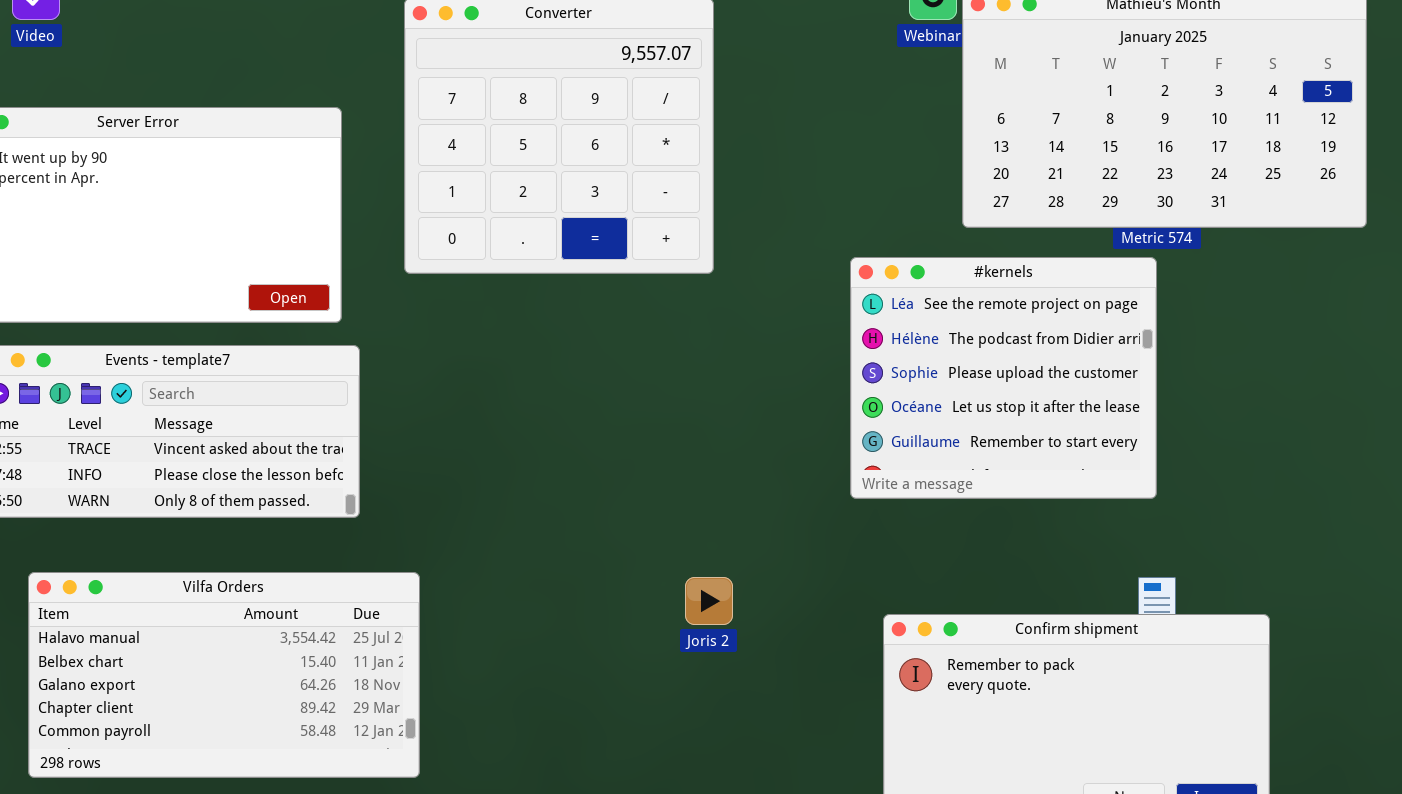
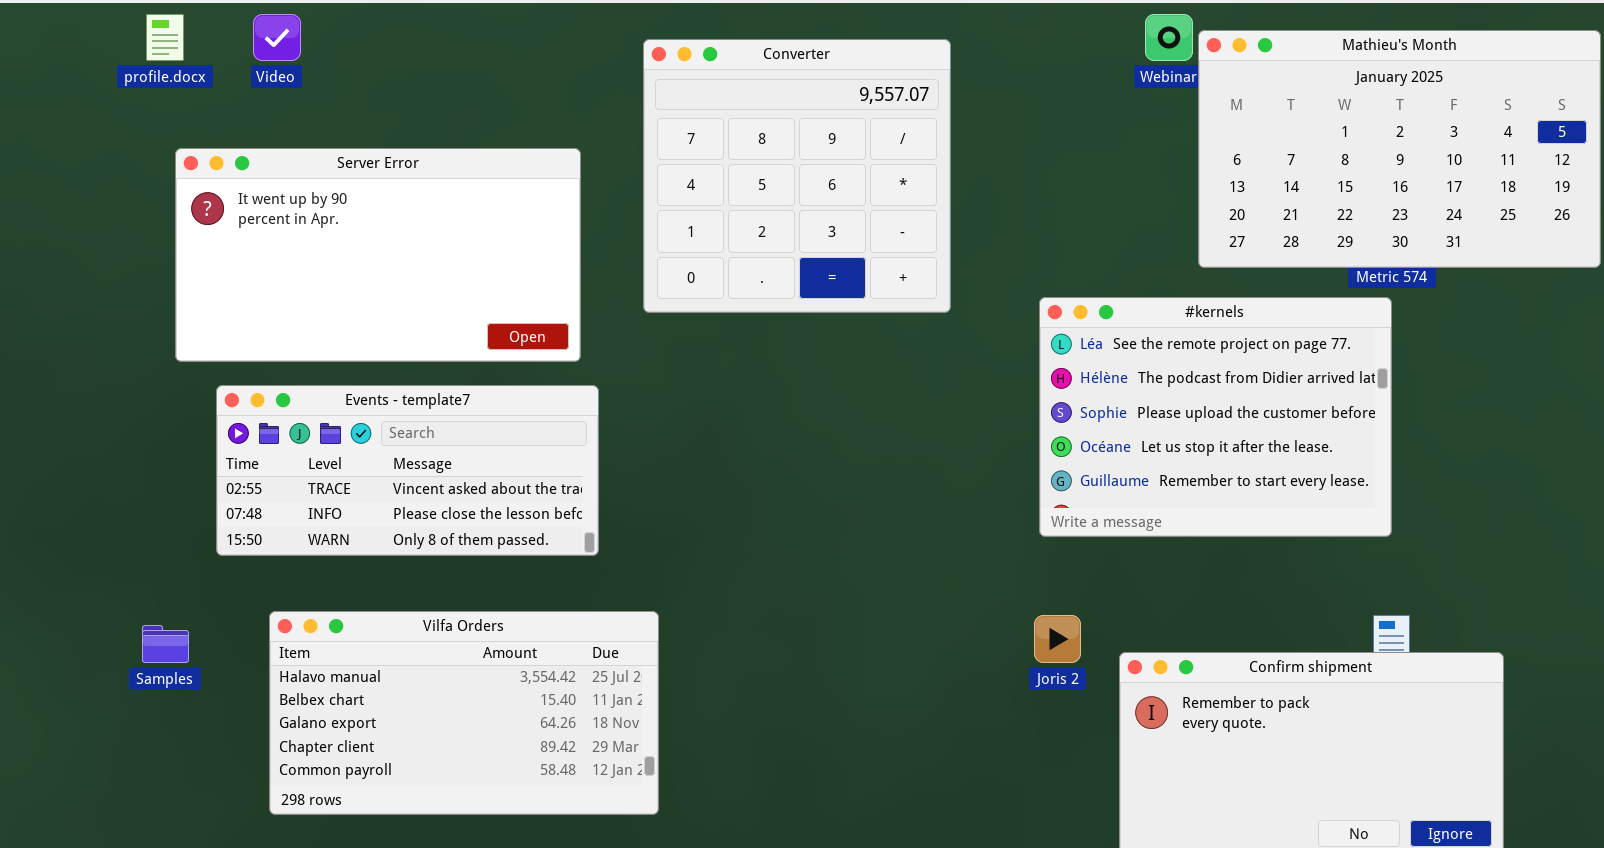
#kernels: [850,257,1157,499] -> [1039,297,1392,537], resized
Joris 2: [685,577,733,625] -> [1034,615,1081,663], moved

